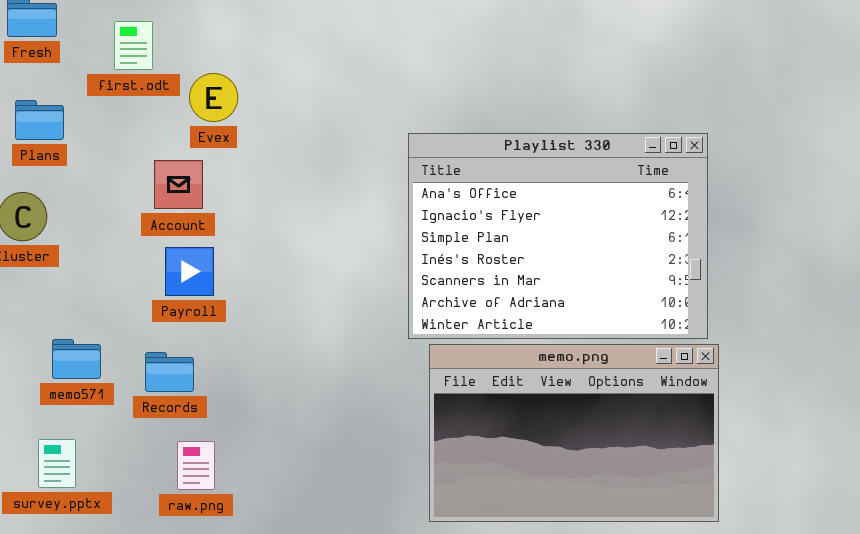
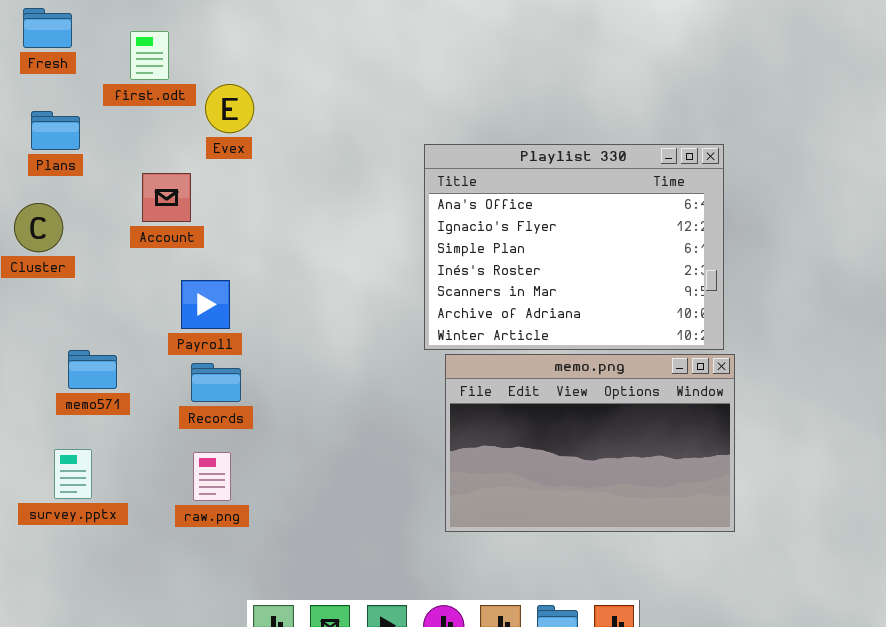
Account: [154,160,203,209] -> [142,173,191,222], moved
Payroll: [165,247,214,296] -> [181,280,230,329], moved
Records: [145,352,194,392] -> [191,363,241,402], moved

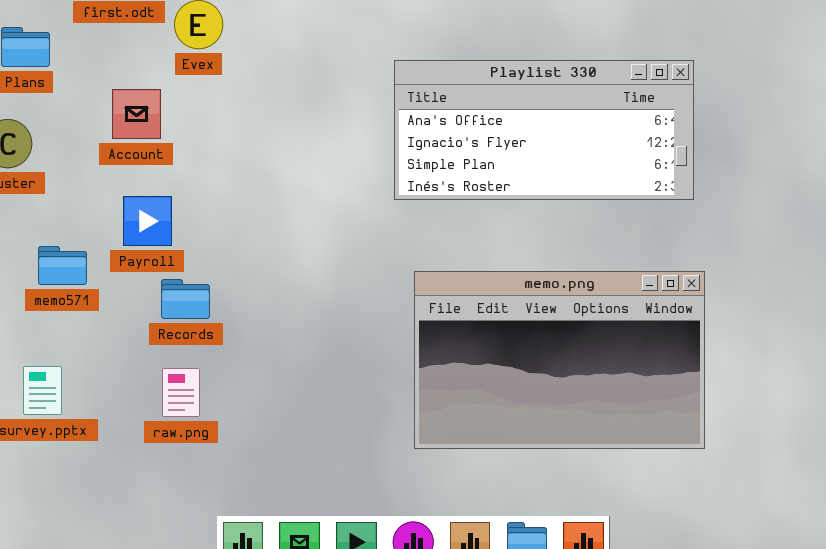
Playlist 330: [424,144,724,350] -> [394,60,694,200], resized
Payroll: [181,280,230,329] -> [123,196,172,246], moved
memo571: [68,350,117,389] -> [38,246,87,285], moved

